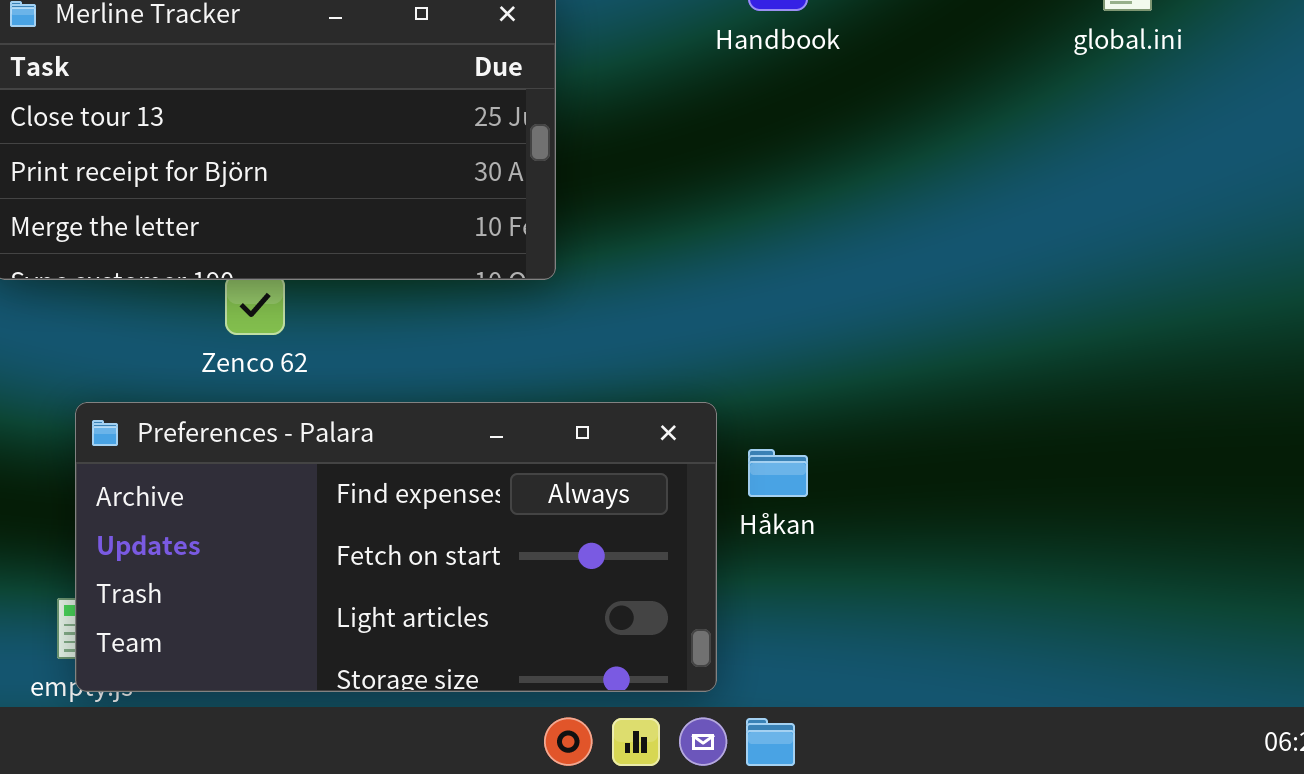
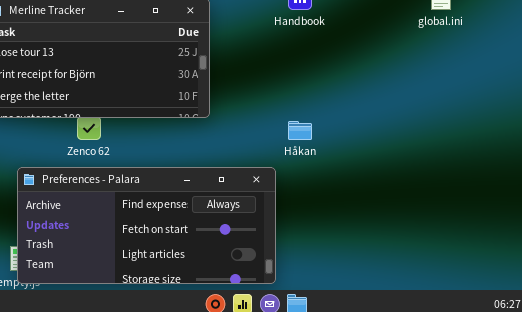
Håkan: [748,449,808,497] -> [288,121,312,140], moved

